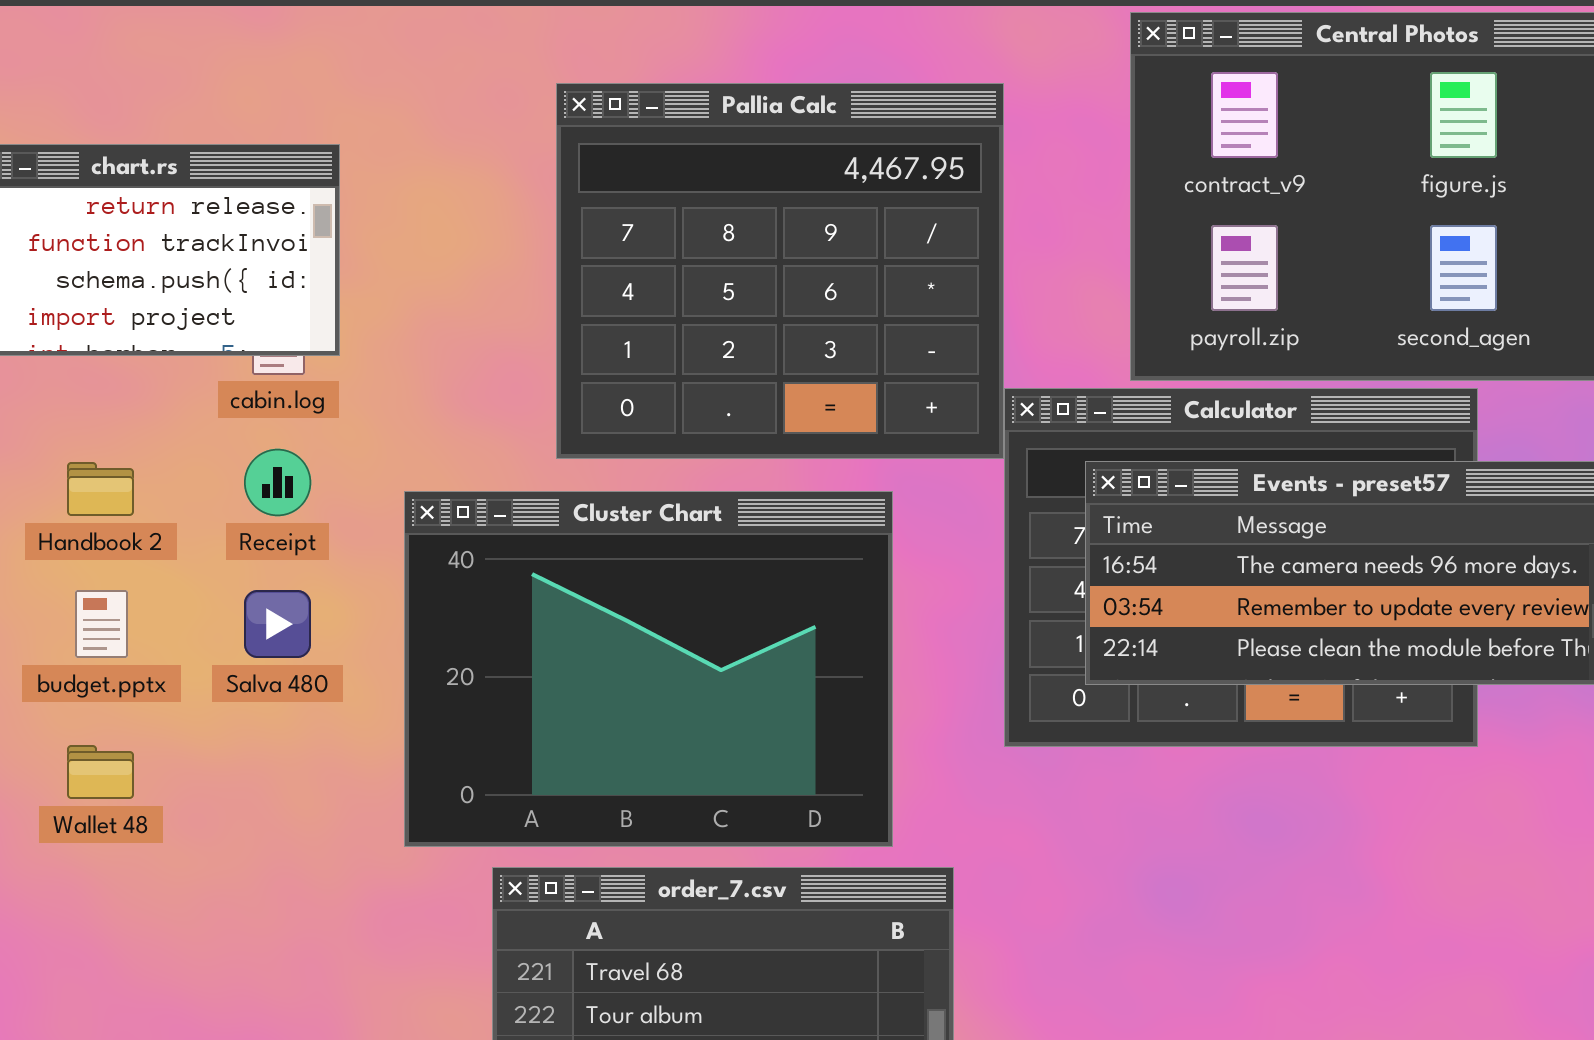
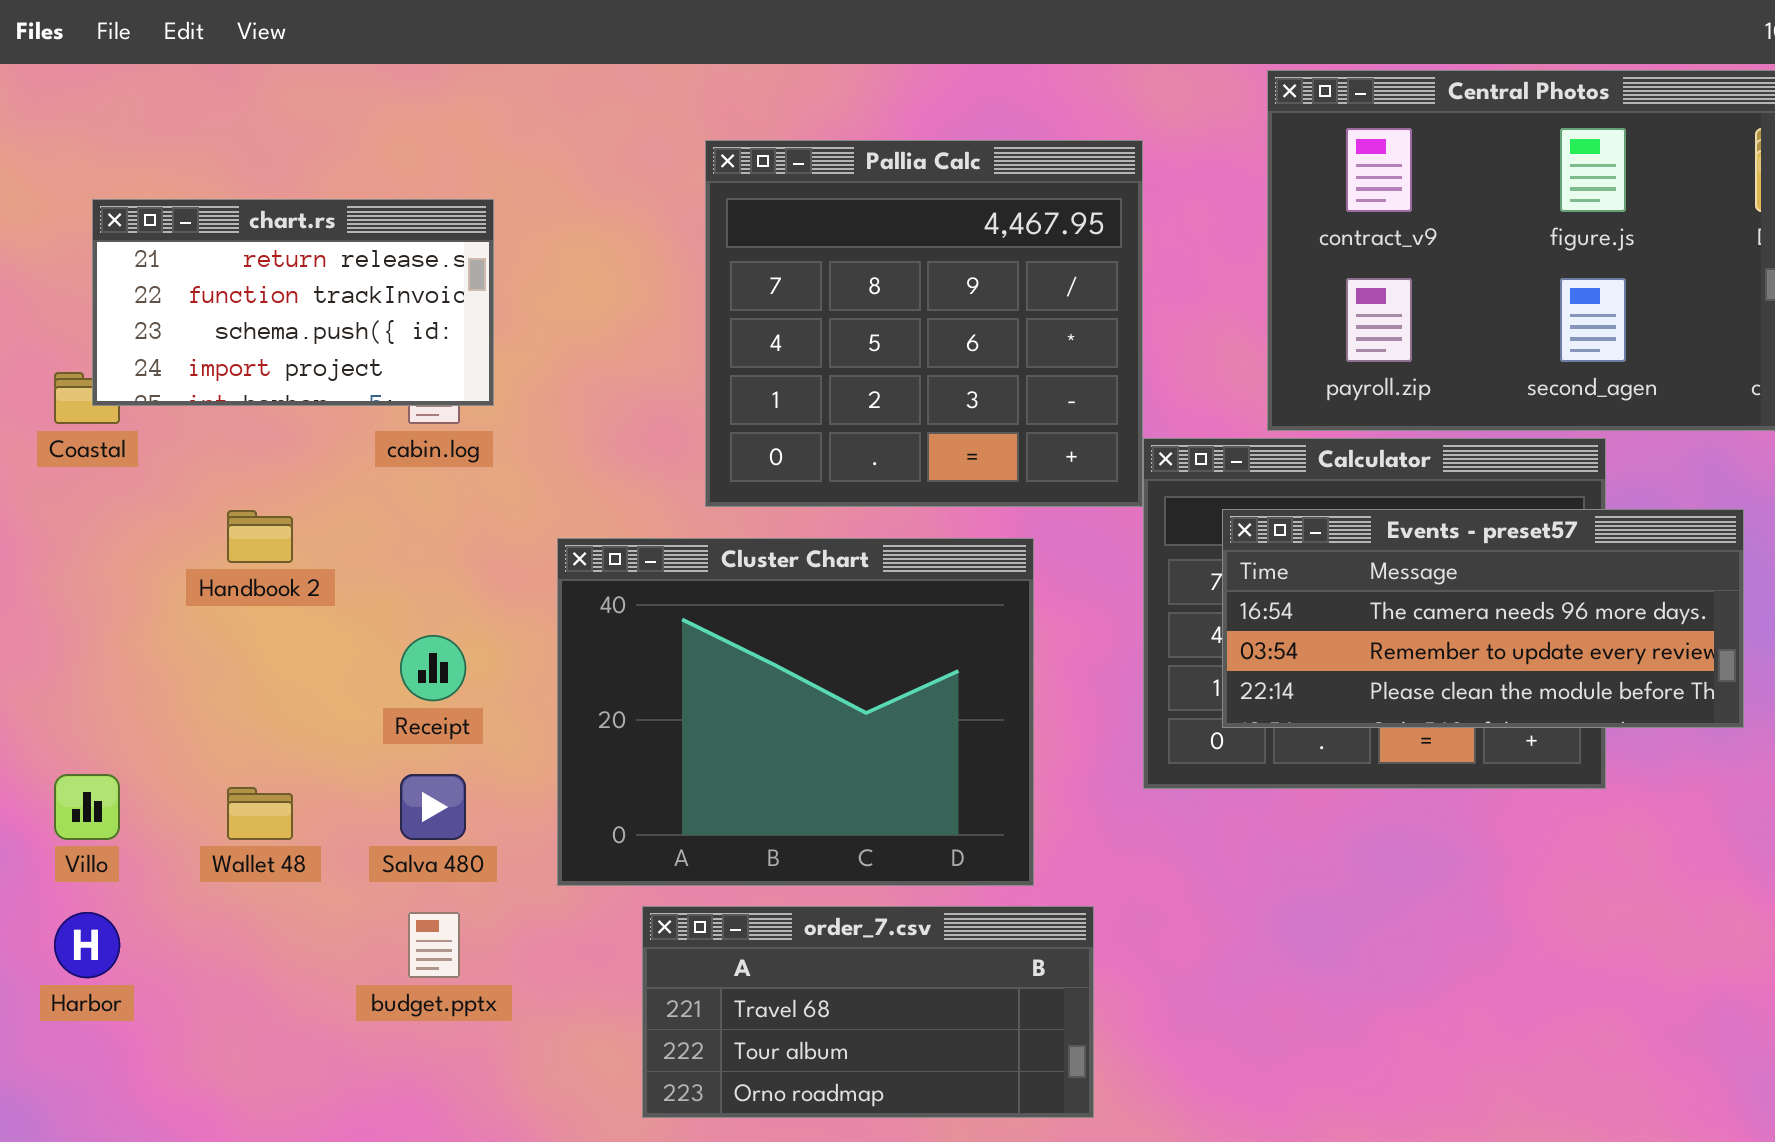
Receipt: [244,449,311,516] -> [400,635,466,701], moved
budget.pptx: [75,590,128,658] -> [408,912,460,978], moved
Salva 480: [244,590,311,658] -> [400,774,466,840], moved

